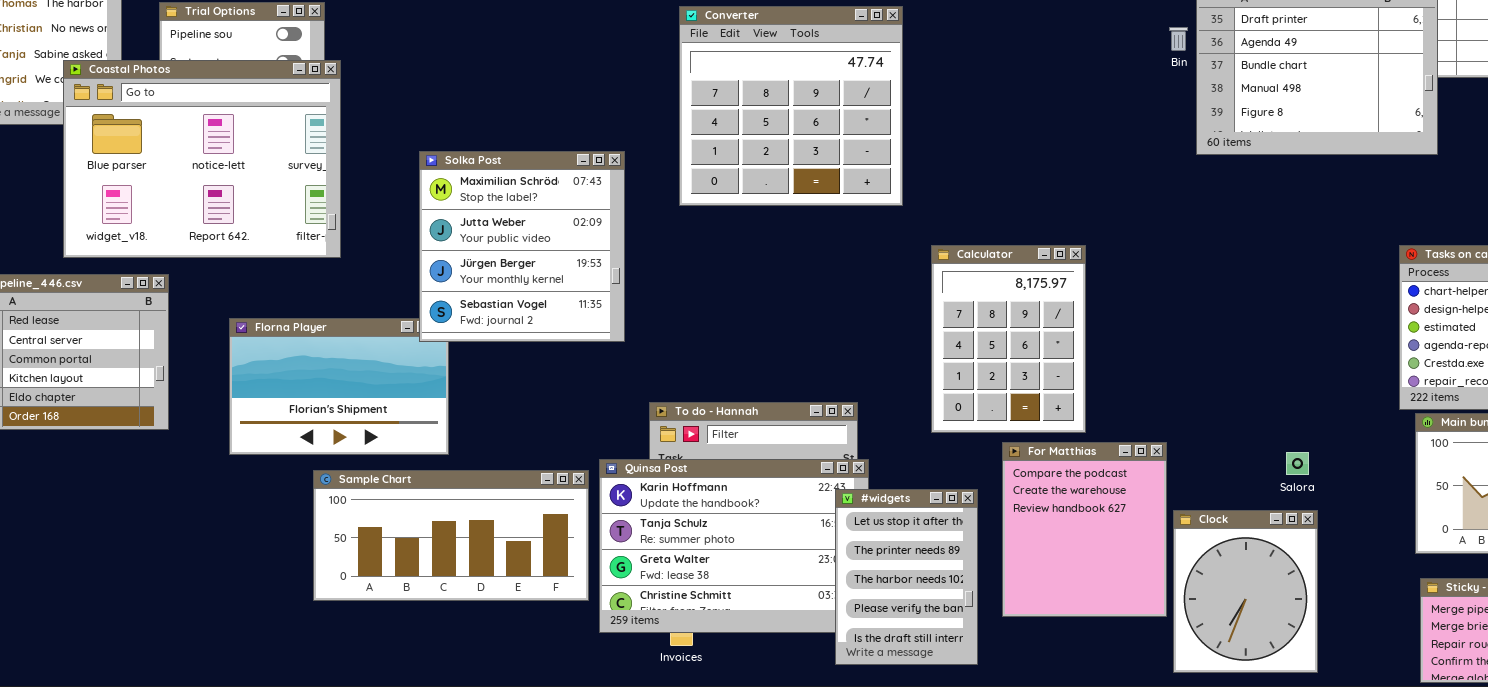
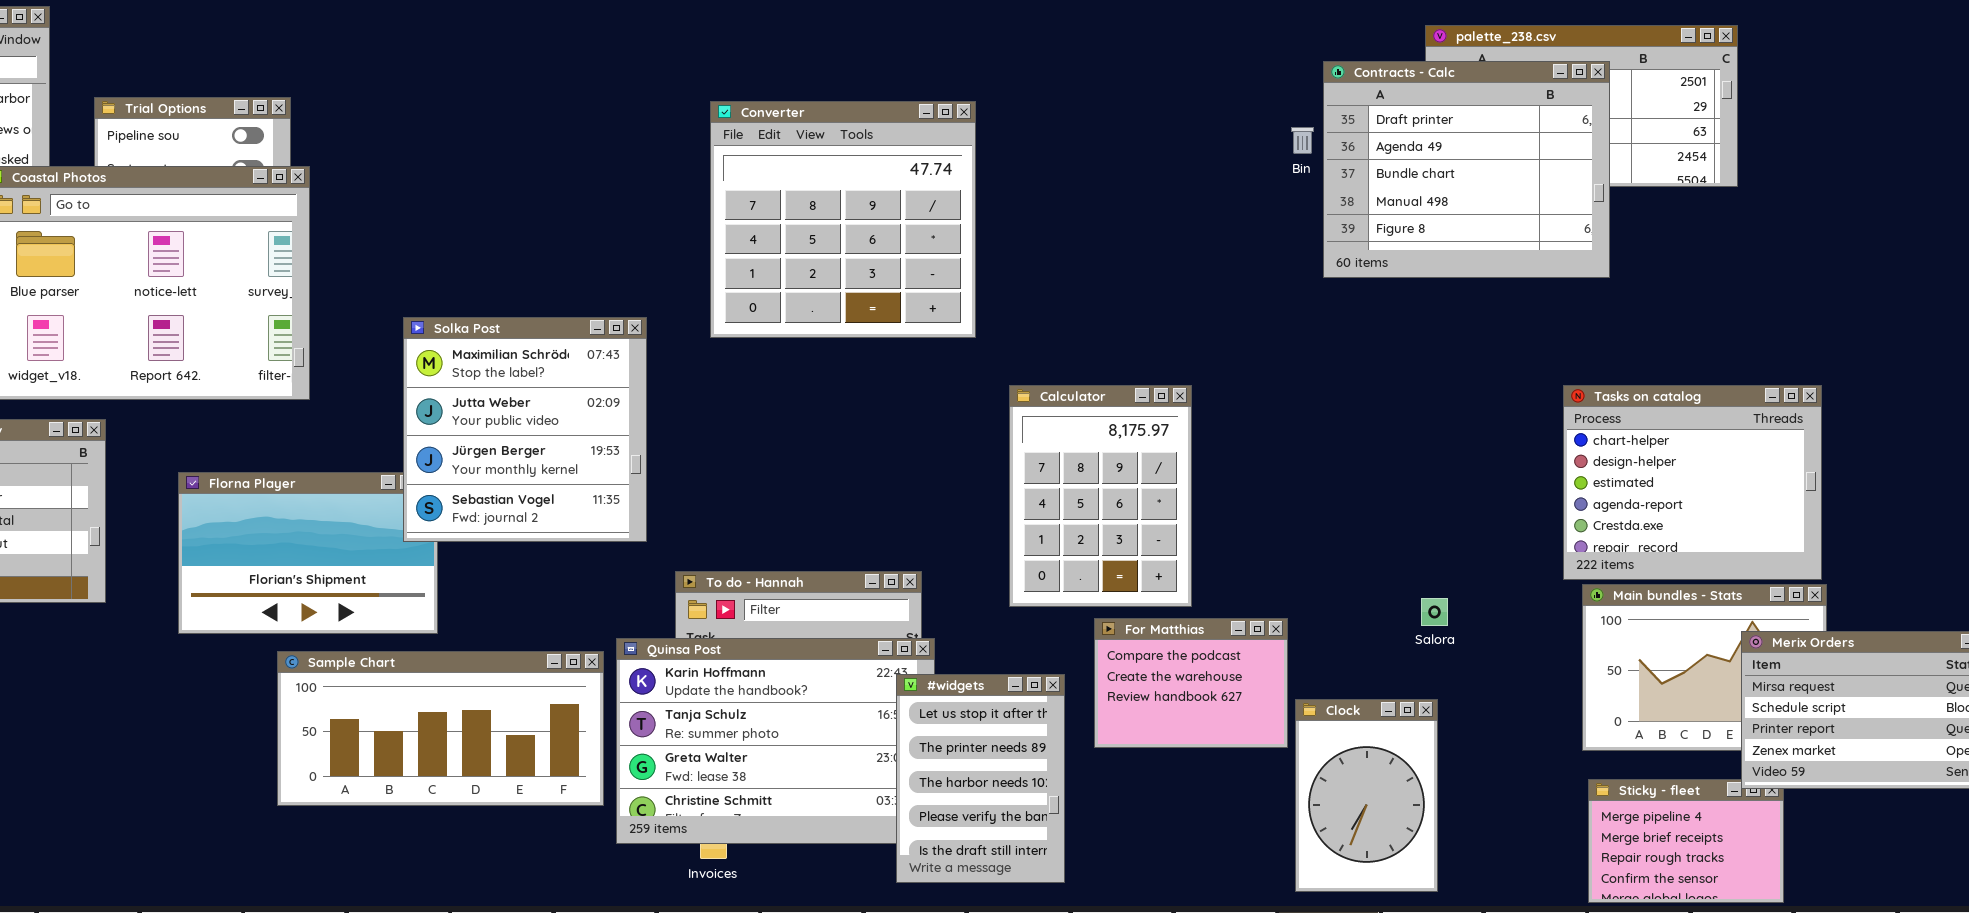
Solka Post: [419,151,625,342] -> [403,317,647,542], moved
For Matthias: [1002,442,1167,617] -> [1094,618,1288,748], resized
Salora: [1286,452,1309,475] -> [1421,598,1448,626], moved
Clock: [1173,510,1318,673] -> [1295,699,1438,892], resized

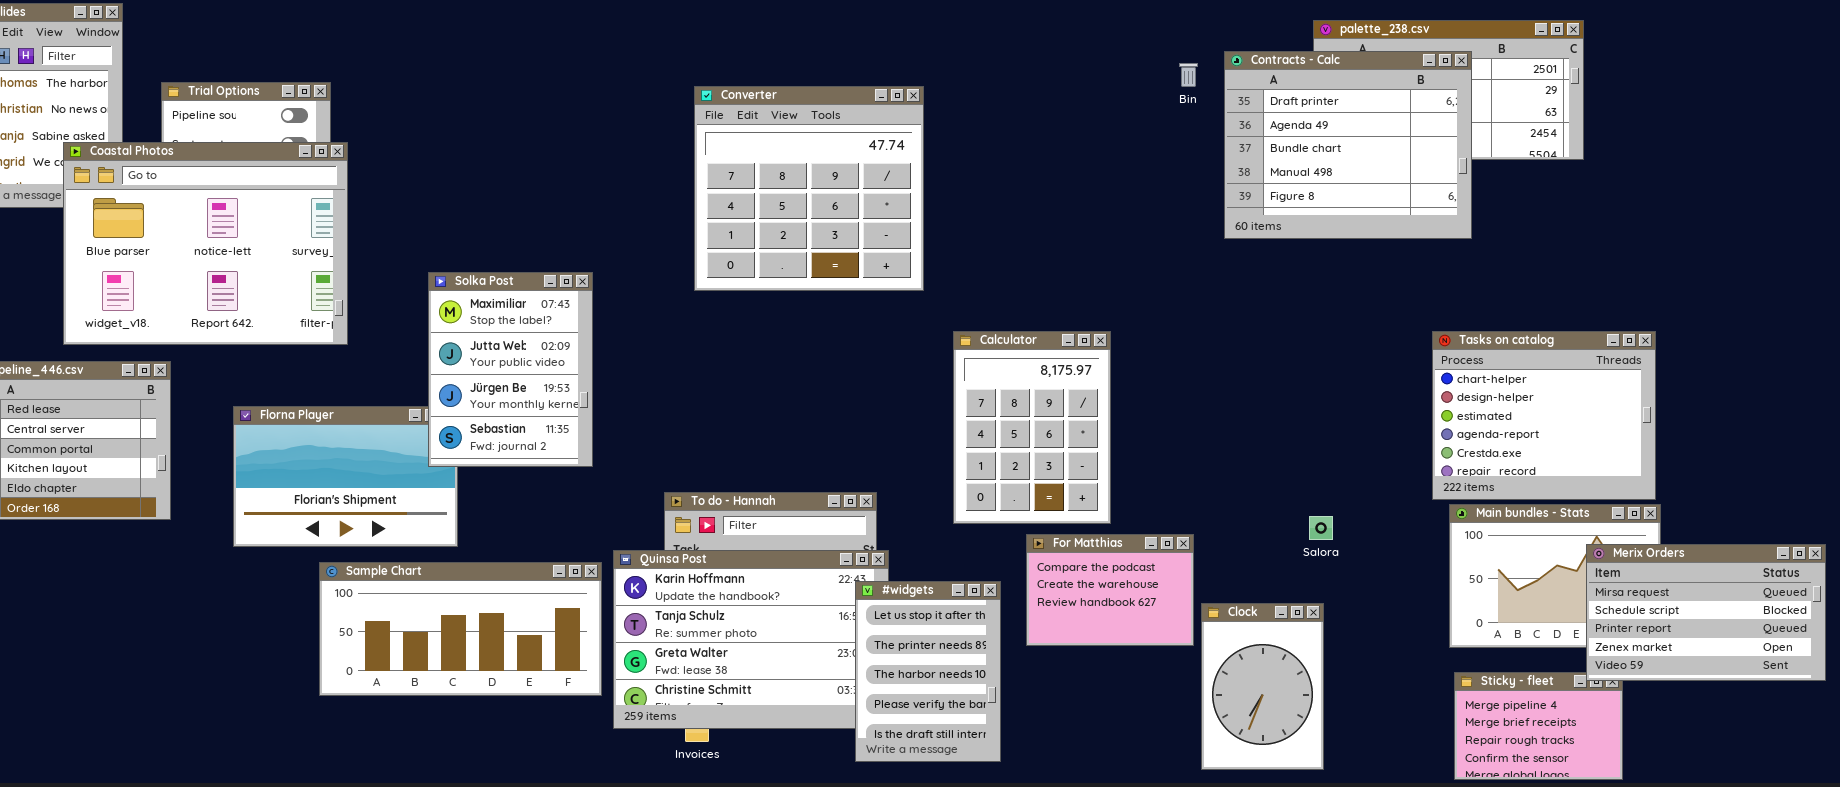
Bin: [1291,127,1314,154] -> [1179,63,1198,87], moved
Solka Post: [403,317,647,542] -> [428,272,593,467], resized

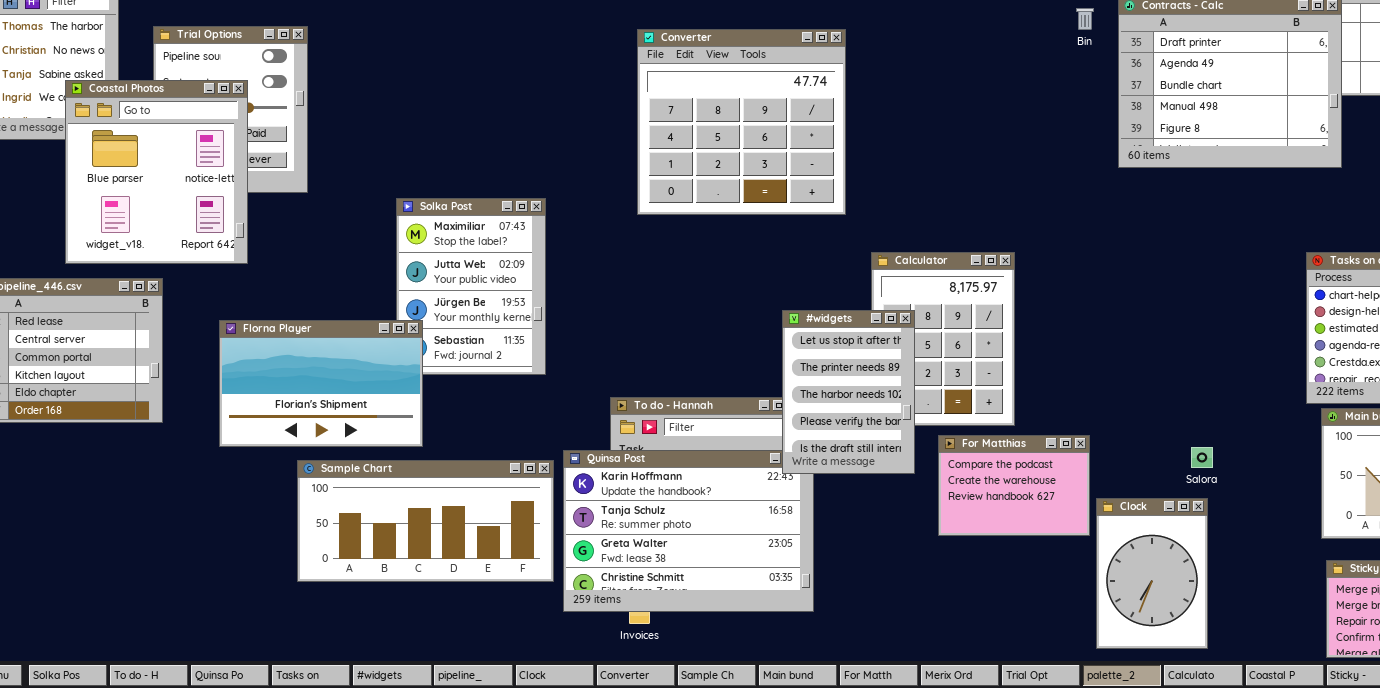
Coastal Photos: [63,142,348,345] -> [65,80,248,264], resized
Florna Player: [233,406,458,547] -> [219,320,423,447], raised
Salora: [1309,516,1333,540] -> [1191,447,1213,468], moved
#widgets: [855,581,1001,762] -> [782,310,915,474], moved

